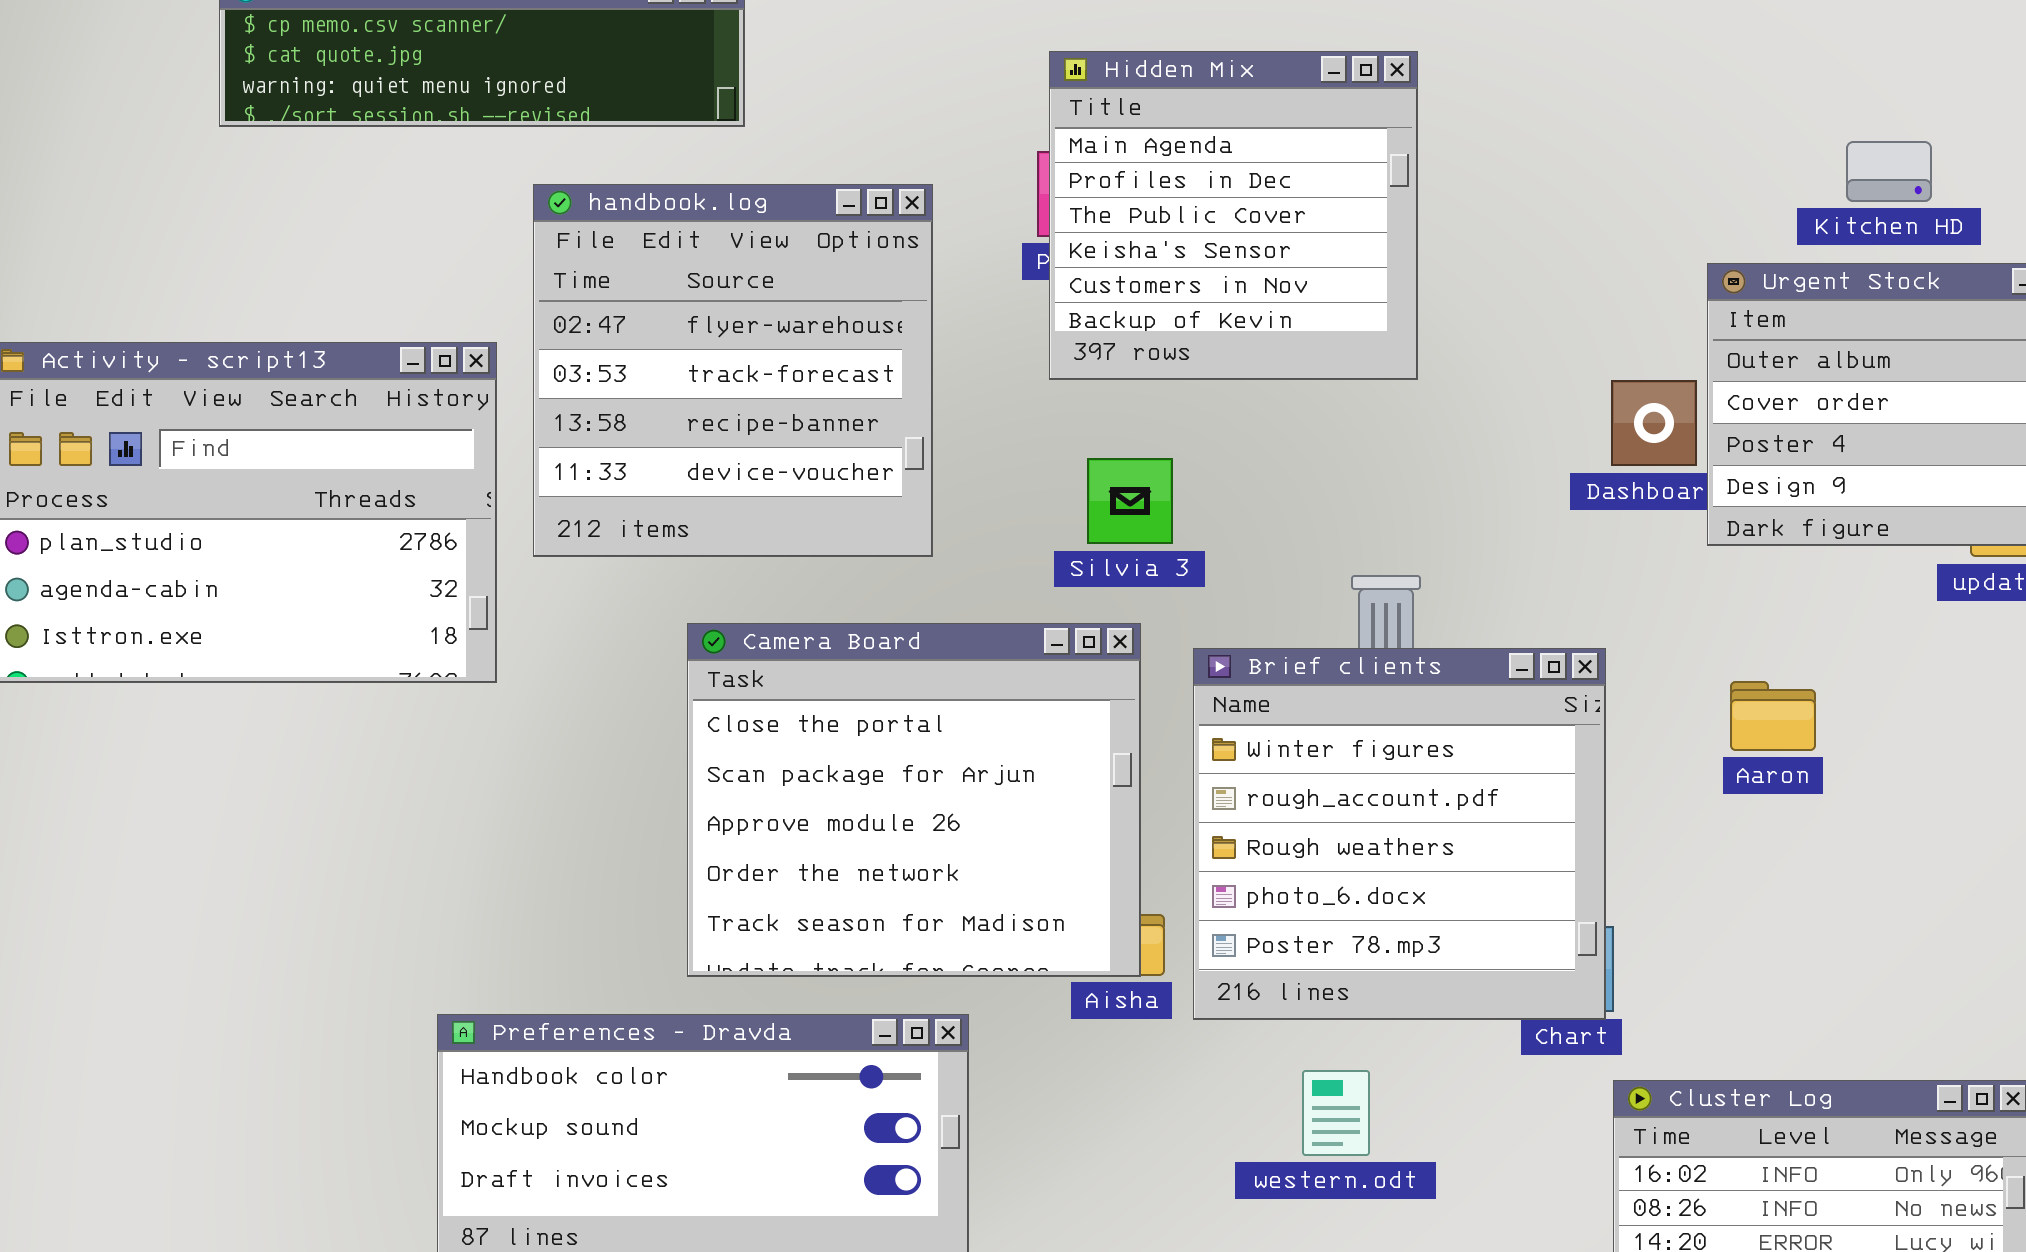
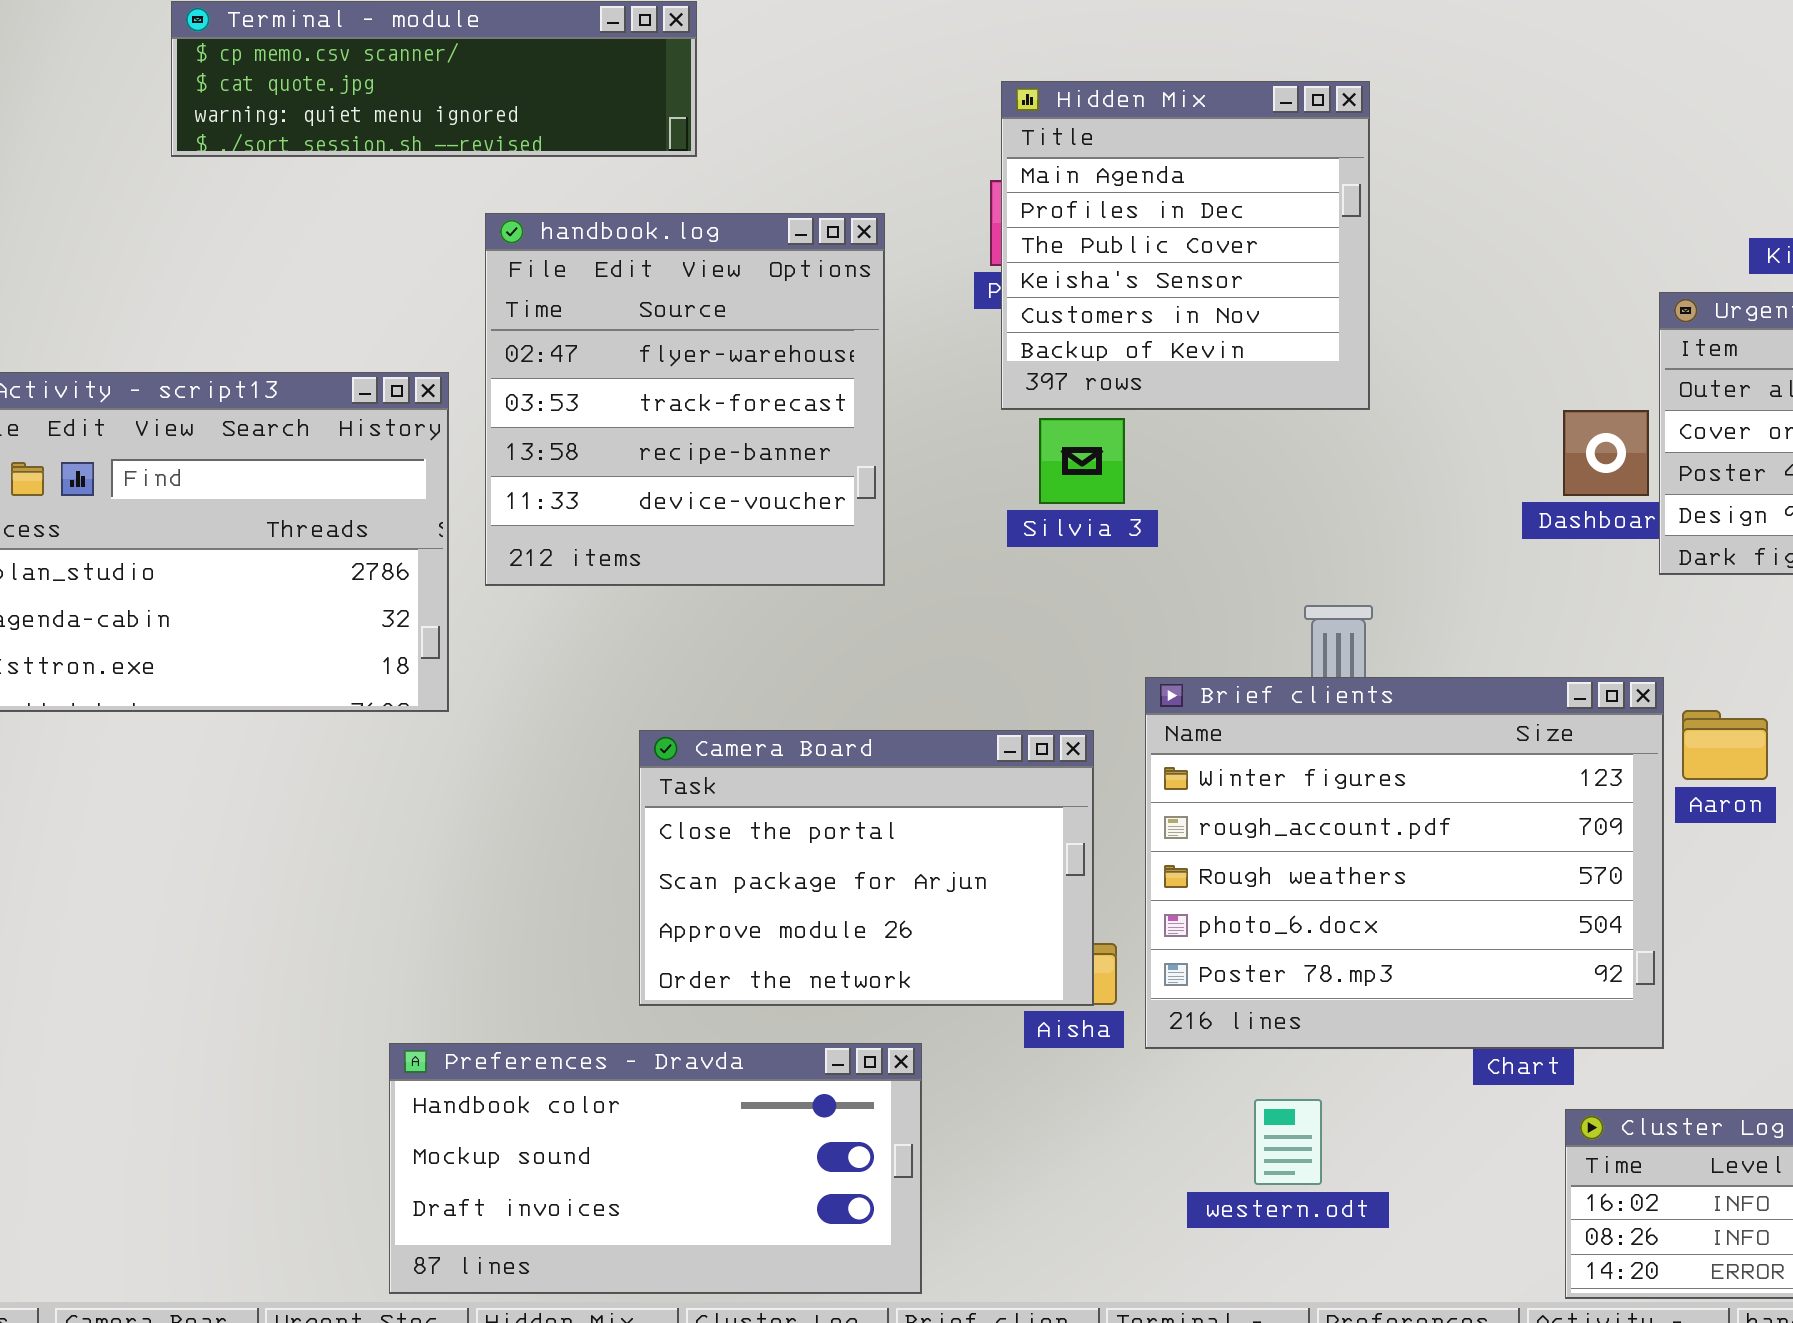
Silvia 3: [1087,458,1173,544] -> [1039,418,1125,504], moved
Camera Board: [687,623,1141,977] -> [639,730,1094,1006], resized
Brief clients: [1193,648,1606,1020] -> [1145,677,1664,1049], resized

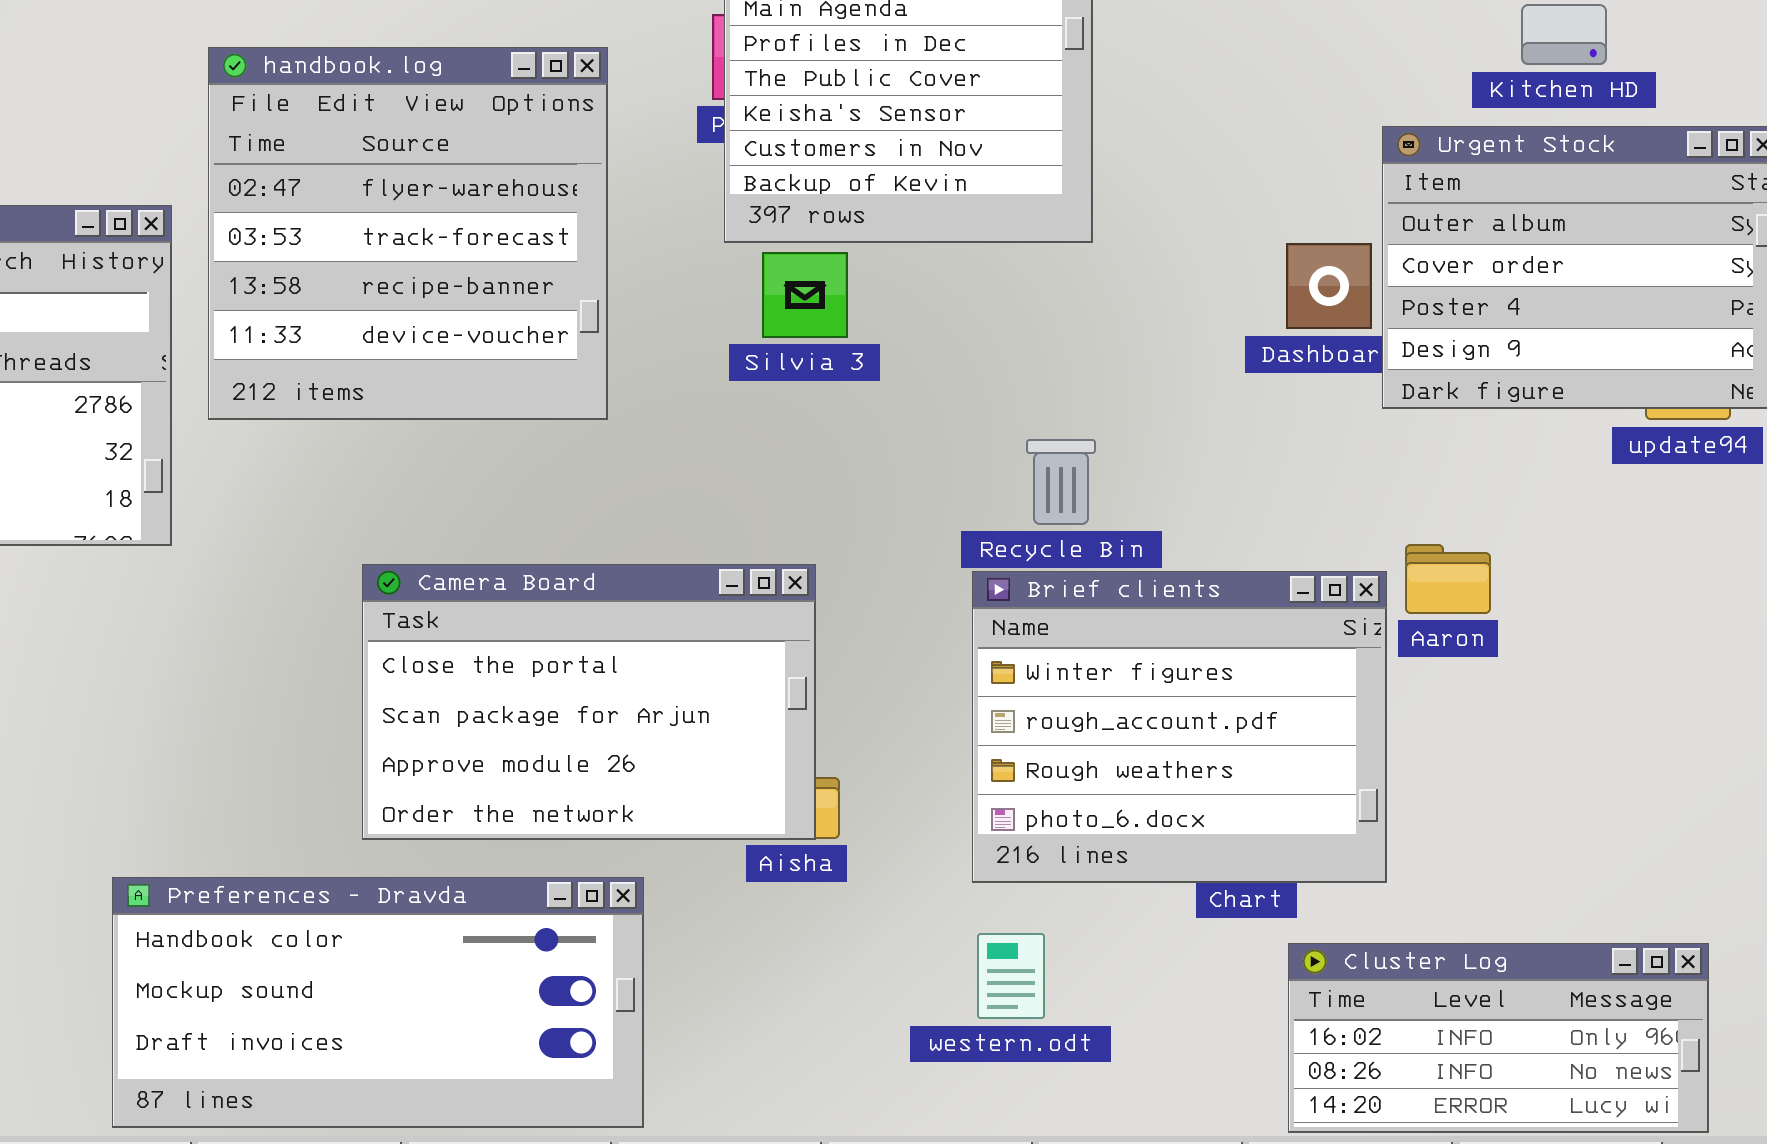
Brief clients: [1145,677,1664,1049] -> [972,571,1387,883], resized

